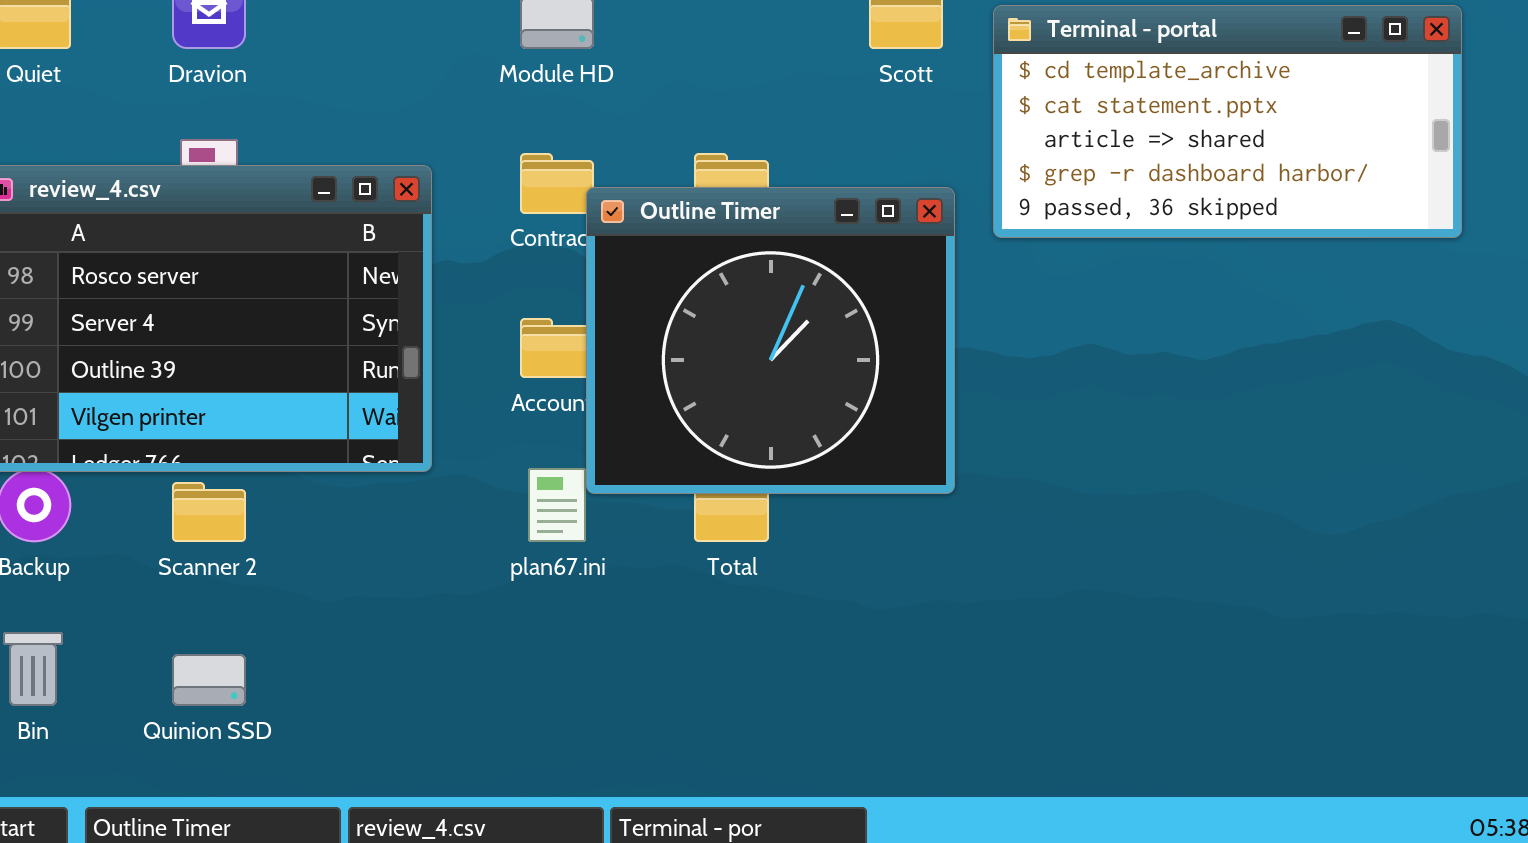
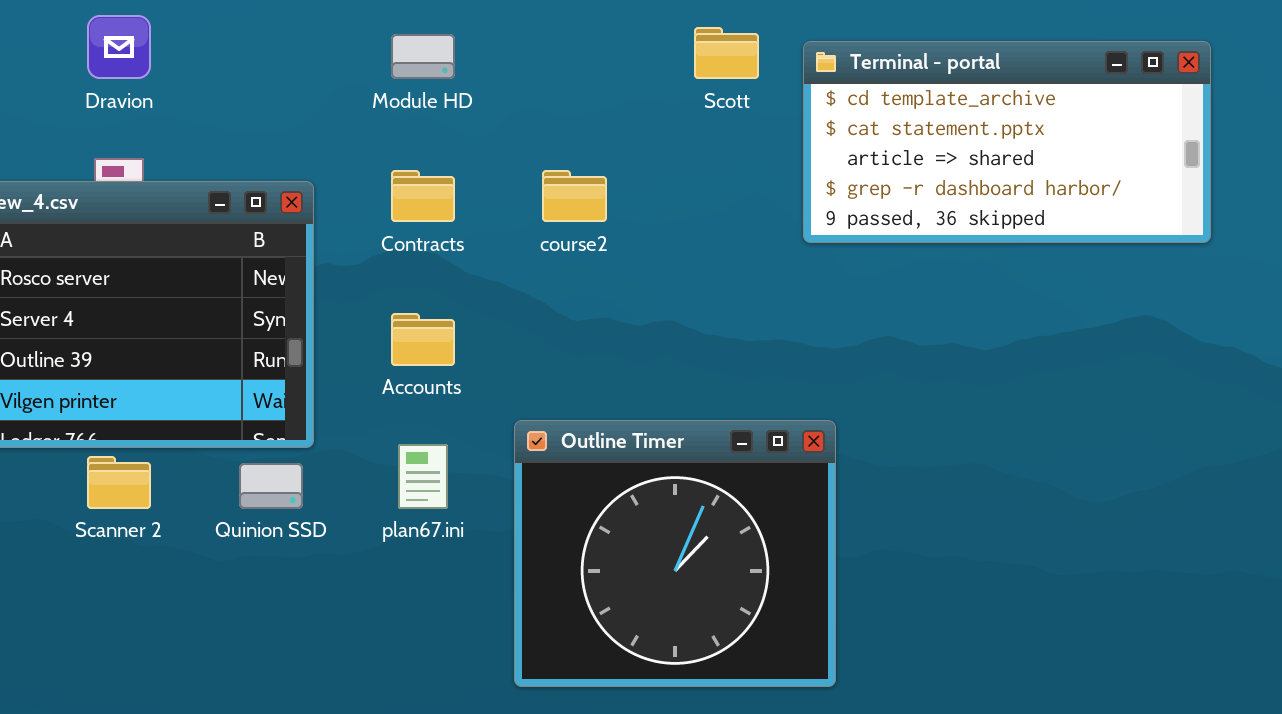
Outline Timer: [586,187,955,494] -> [514,420,836,687], moved
Quinion SSD: [172,654,246,706] -> [239,463,303,509], moved

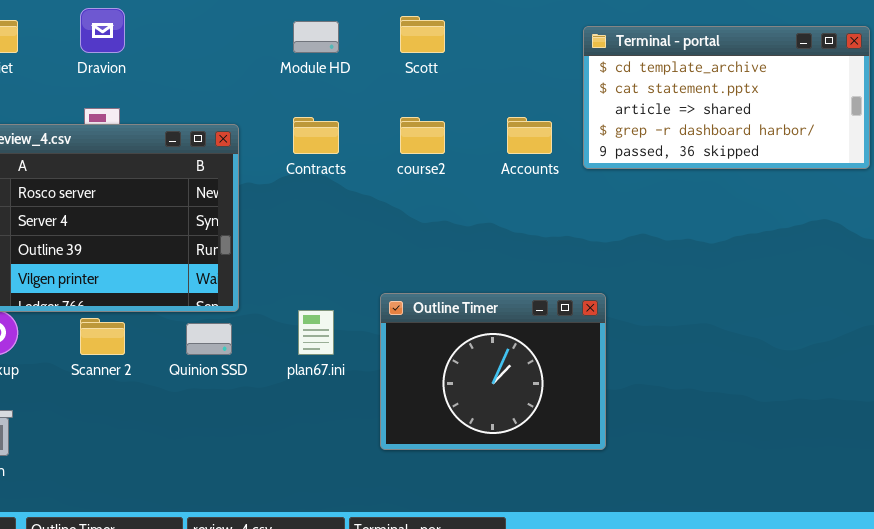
Scott: [694,27,759,79] -> [400,16,445,53], moved
Accounts: [391,313,455,366] -> [507,117,552,154], moved
Outline Timer: [514,420,836,687] -> [380,293,606,450], resized

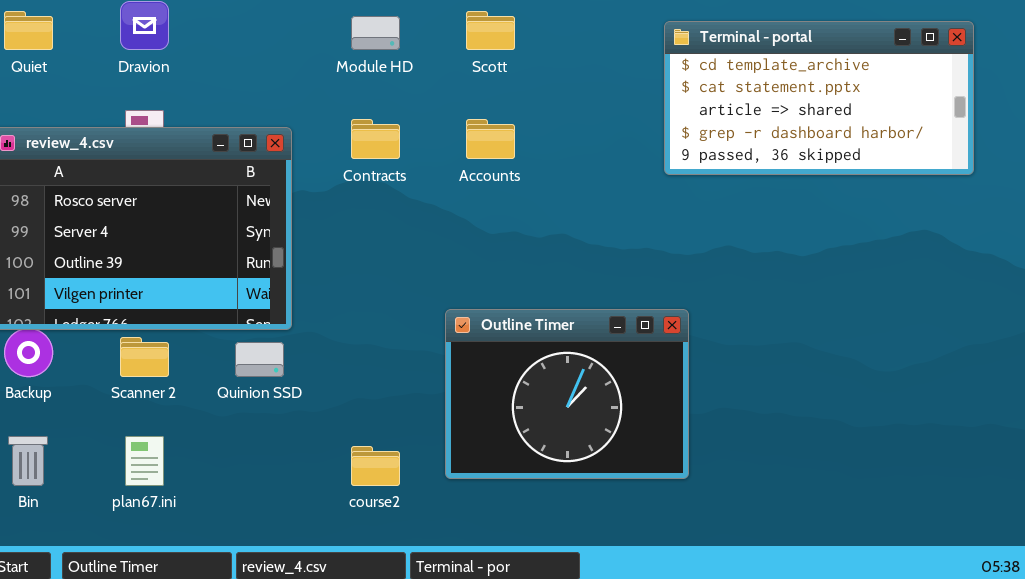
course2: [400,117,445,154] -> [351,446,400,486], moved
Accounts: [507,117,552,154] -> [466,119,515,159], moved
plan67.ini: [298,310,334,355] -> [125,436,164,486], moved

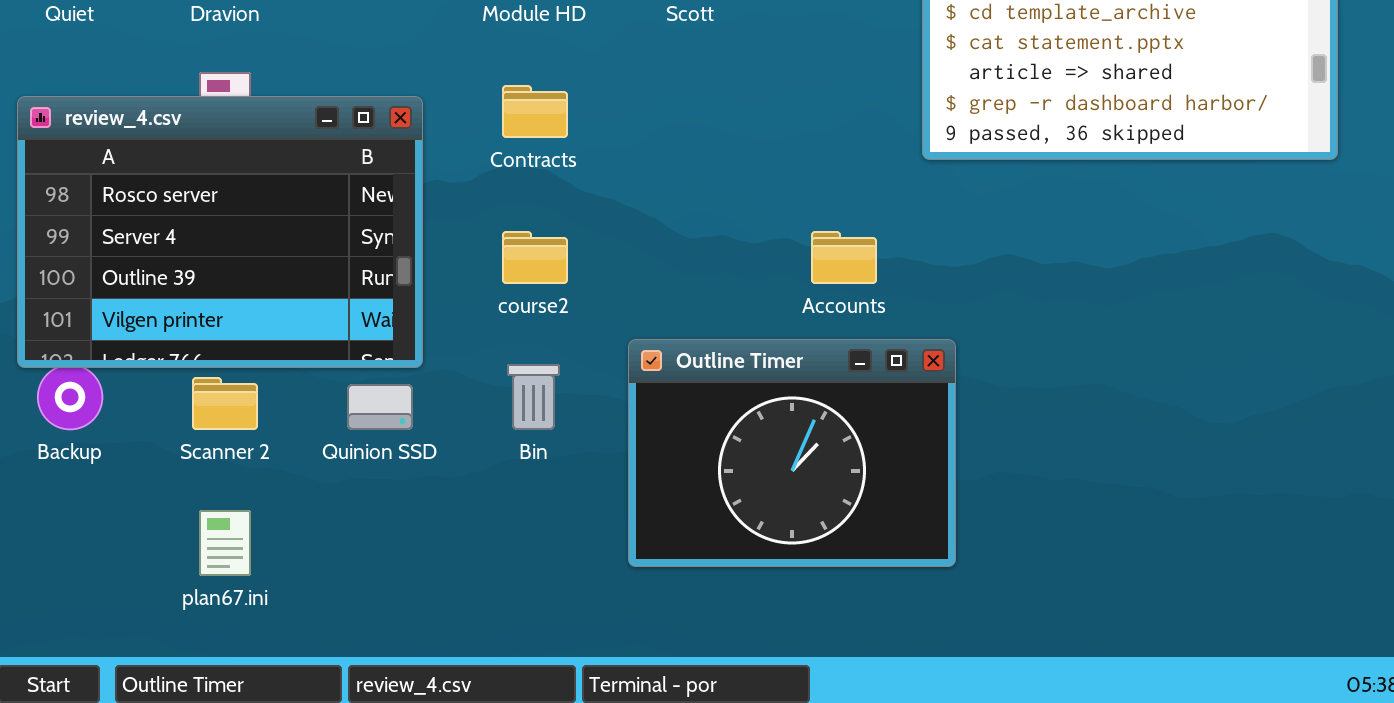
Accounts: [466,119,515,159] -> [811,231,877,284], moved
Bin: [8,436,48,486] -> [507,364,560,430], moved
course2: [351,446,400,486] -> [502,231,568,284], moved

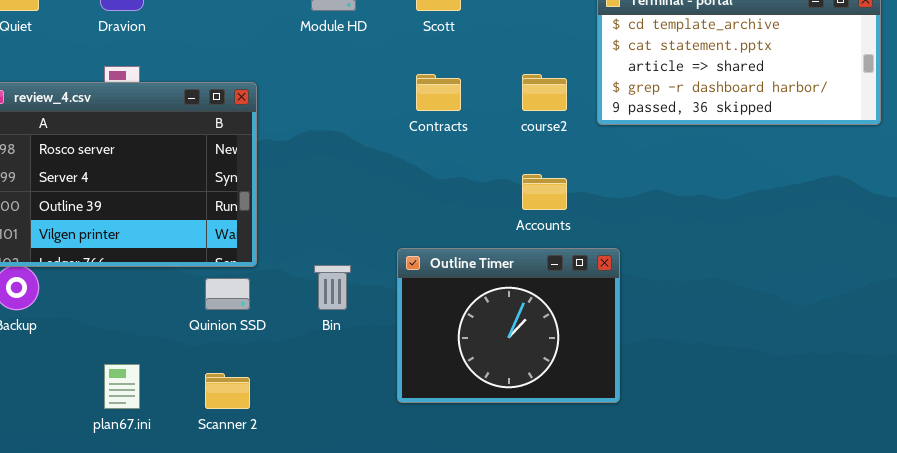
Contracts: [502,85,568,138] -> [416,74,461,111], moved
course2: [502,231,568,284] -> [522,74,567,111], moved
Scanner 2: [192,377,258,430] -> [205,373,250,409], moved

